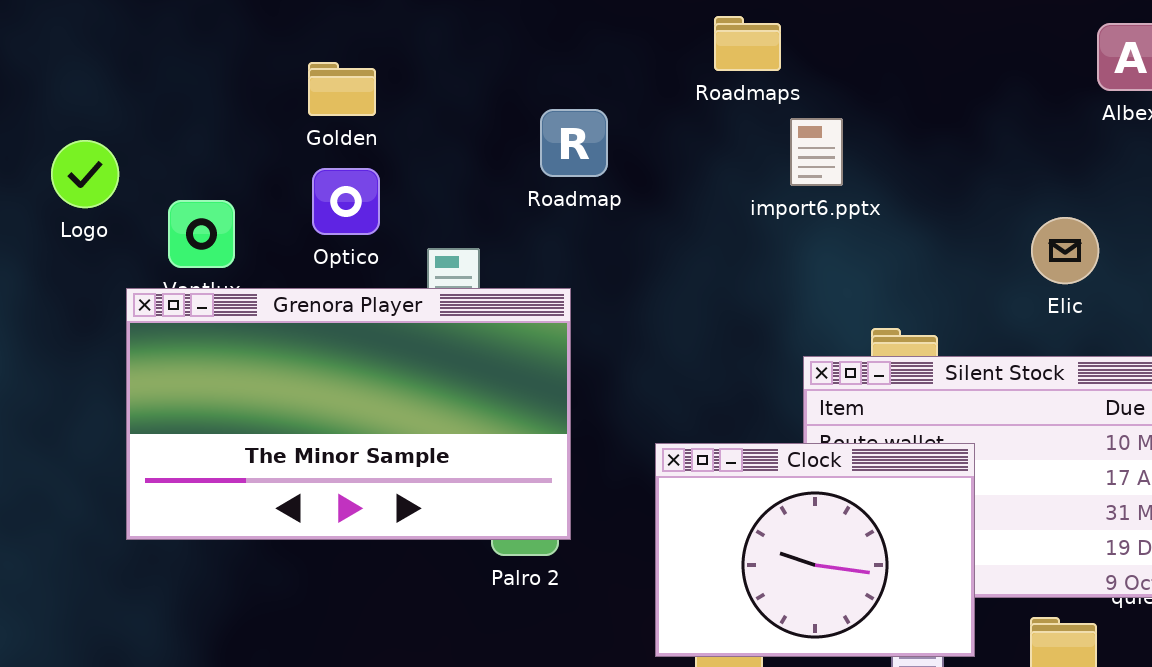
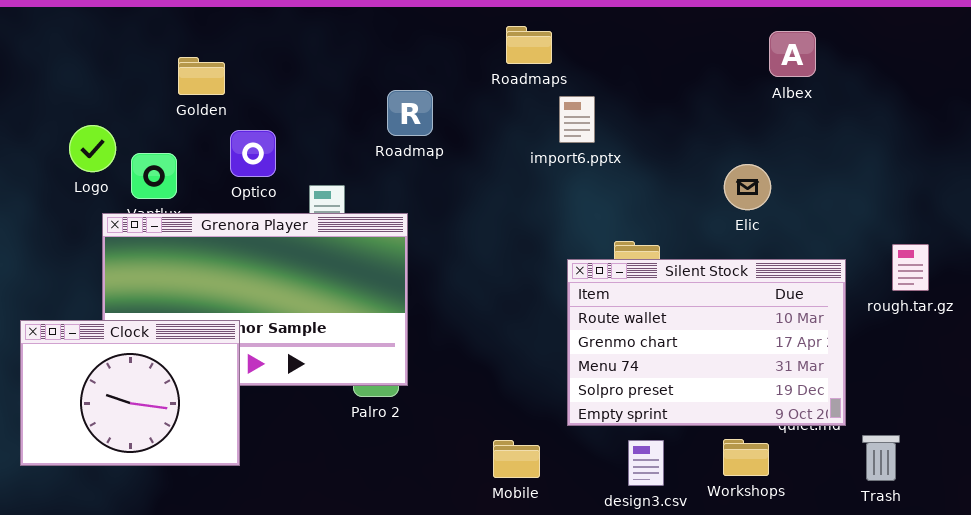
Golden: [308,62,376,116] -> [178,57,225,95], moved
Logo: [51,140,119,208] -> [69,125,116,172], moved
Clock: [655,443,975,657] -> [20,320,240,466], moved

